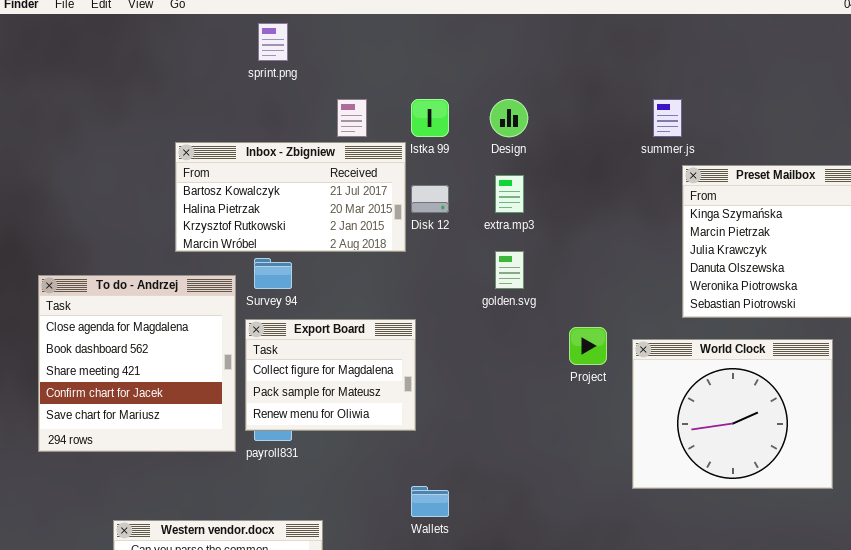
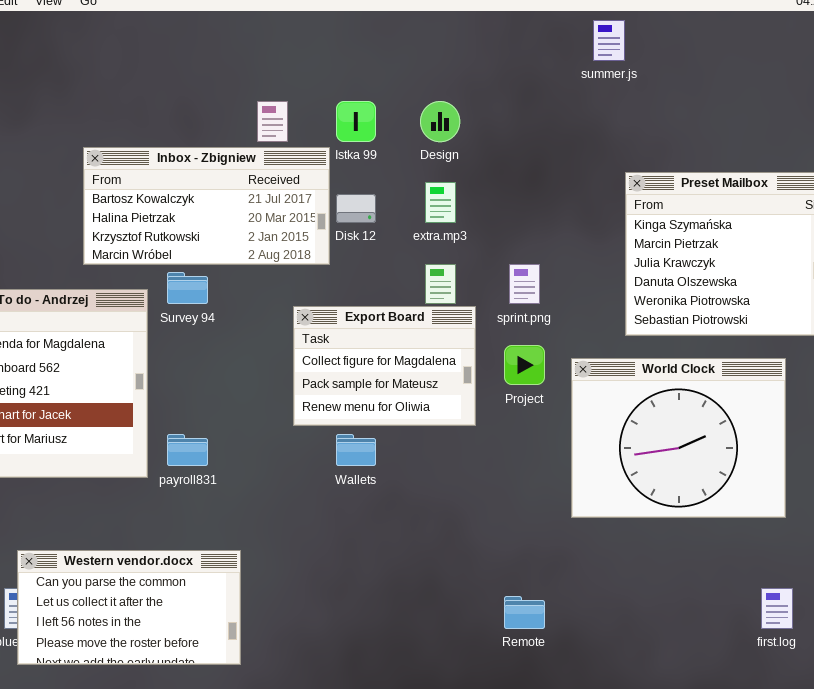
sprint.png: [258,23,288,61] -> [509,264,540,304], moved
summer.js: [653,99,682,137] -> [593,20,625,61], moved
Export Board: [245,319,416,431] -> [293,306,476,426], moved
Wallets: [411,486,449,517] -> [336,434,376,466], moved

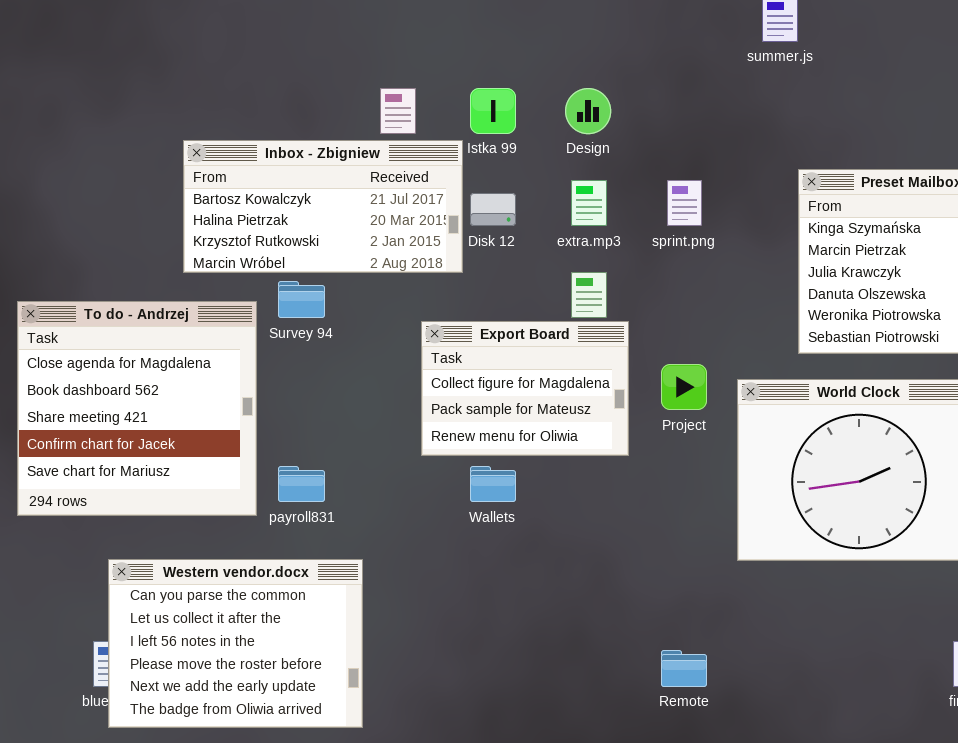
sprint.png: [509,264,540,304] -> [667,180,702,226], moved
Western vendor.docx: [17,550,241,665] -> [108,559,363,728], resized

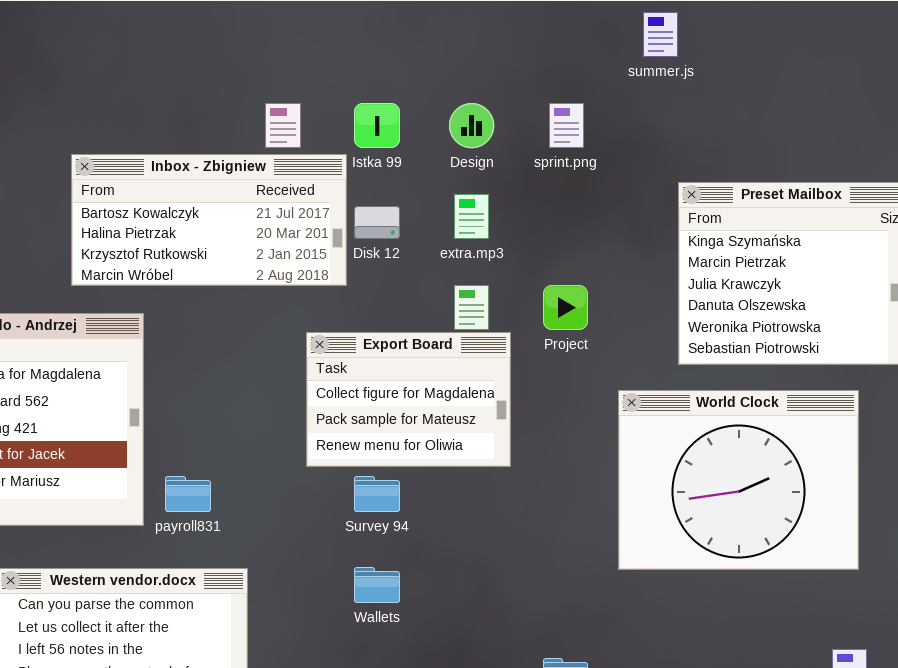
sprint.png: [667,180,702,226] -> [549,103,584,148], moved
Survey 94: [278,281,325,318] -> [354,476,400,512], moved
Project: [661,364,707,410] -> [543,285,588,330], moved
Wallets: [470,466,516,502] -> [354,567,400,603], moved

